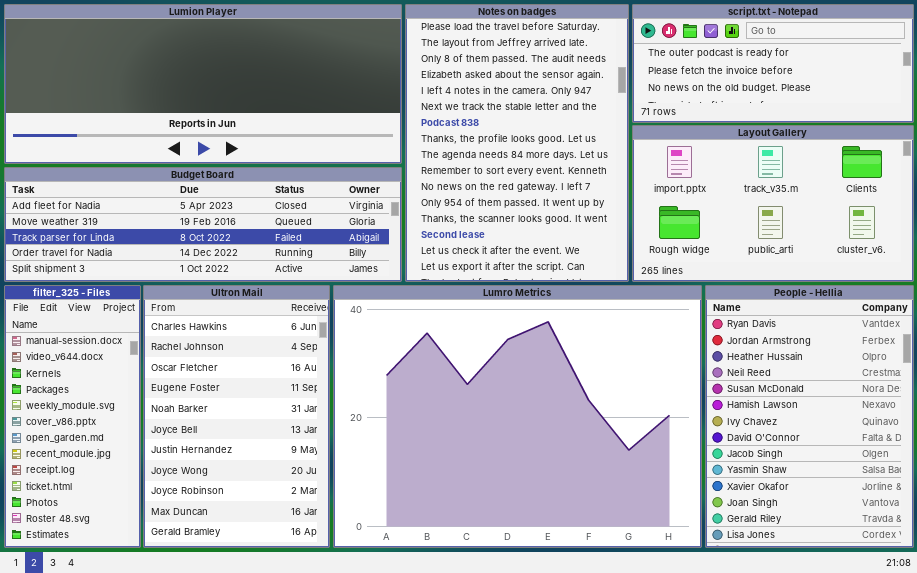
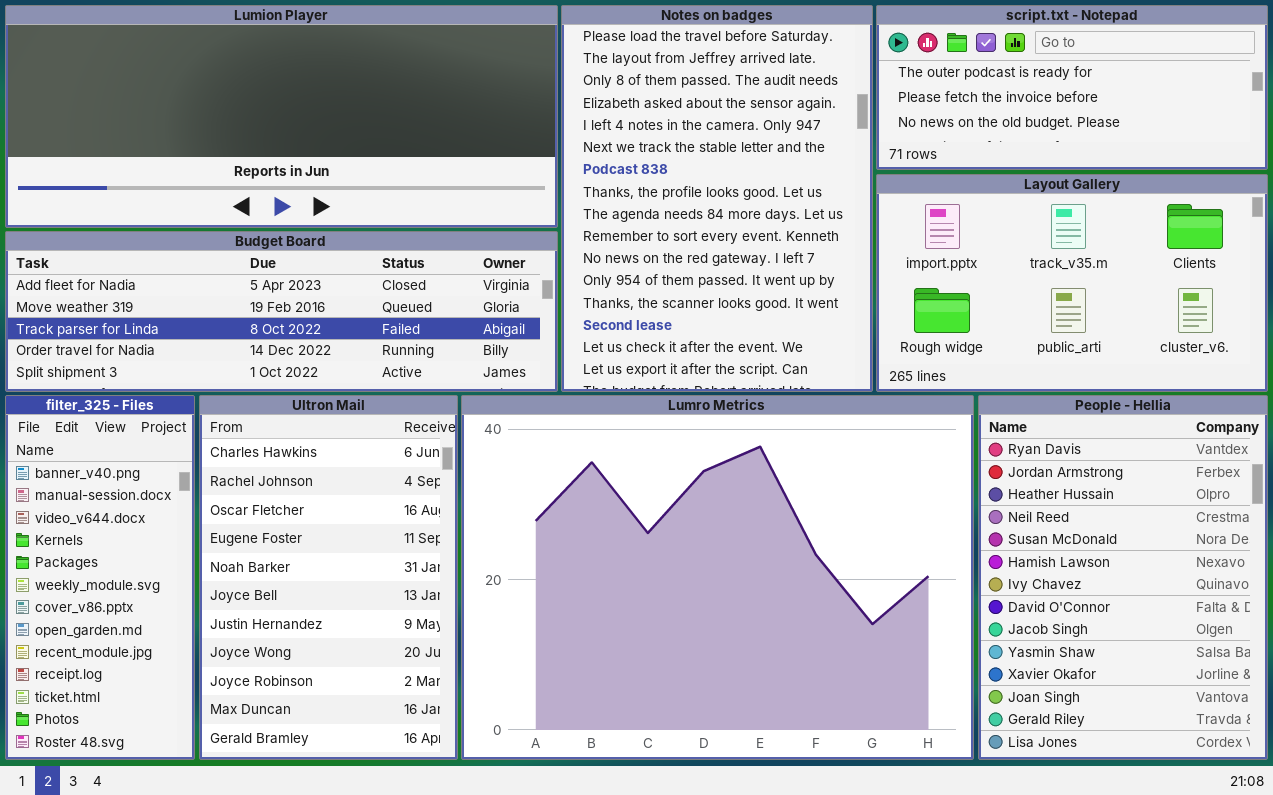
filter_325 - Files: [4,285,141,548] -> [5,395,195,760], scrolled up 1 row

